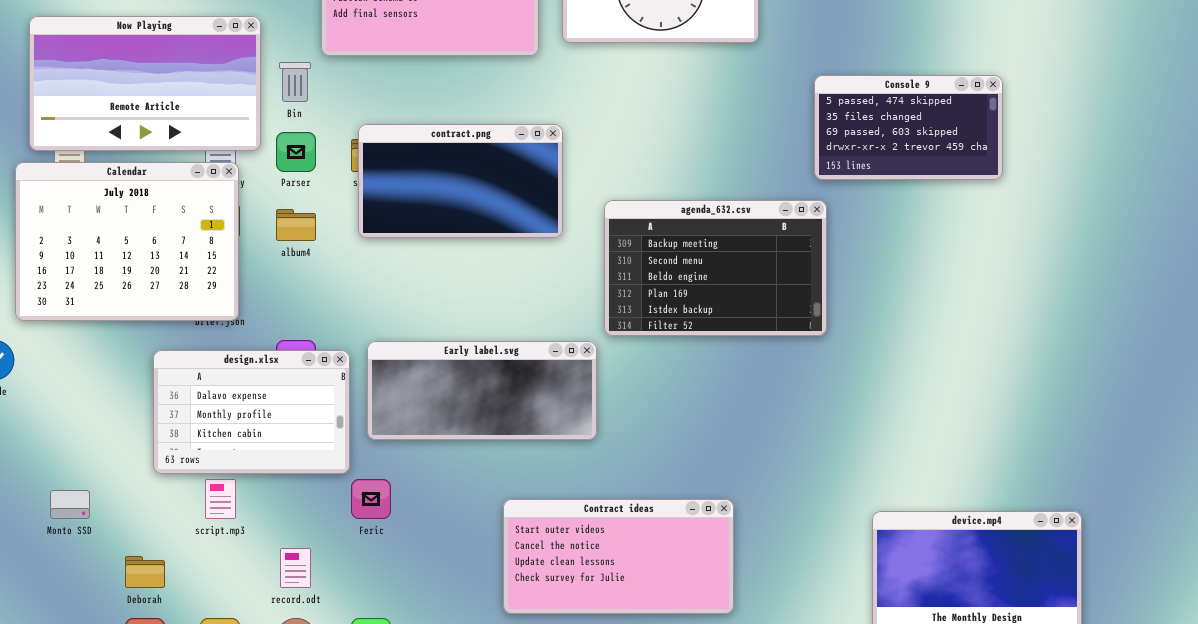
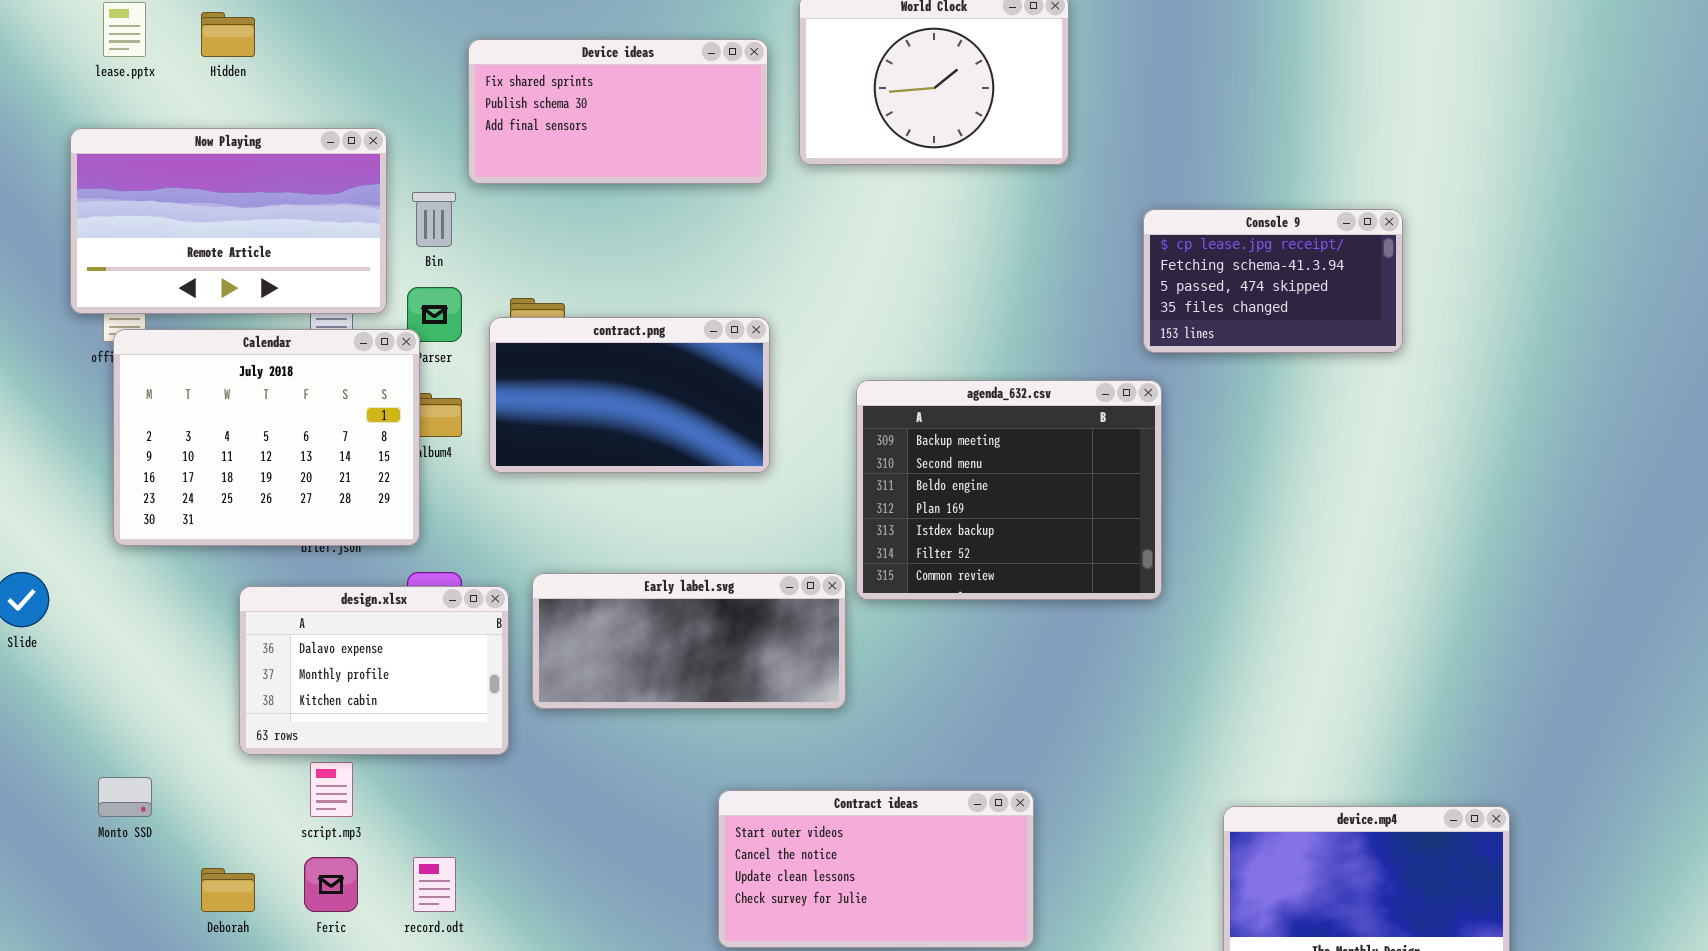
Console 9: [814,75,1003,180] -> [1143,209,1403,353], scrolled up 2 rows
contract.png: [358,124,563,238] -> [489,317,770,473], moved
Calendar: [15,162,239,321] -> [113,329,420,546], moved
agenda_632.csv: [604,200,827,336] -> [856,380,1162,600], resized
Feric: [351,479,391,519] -> [304,857,358,912], moved

